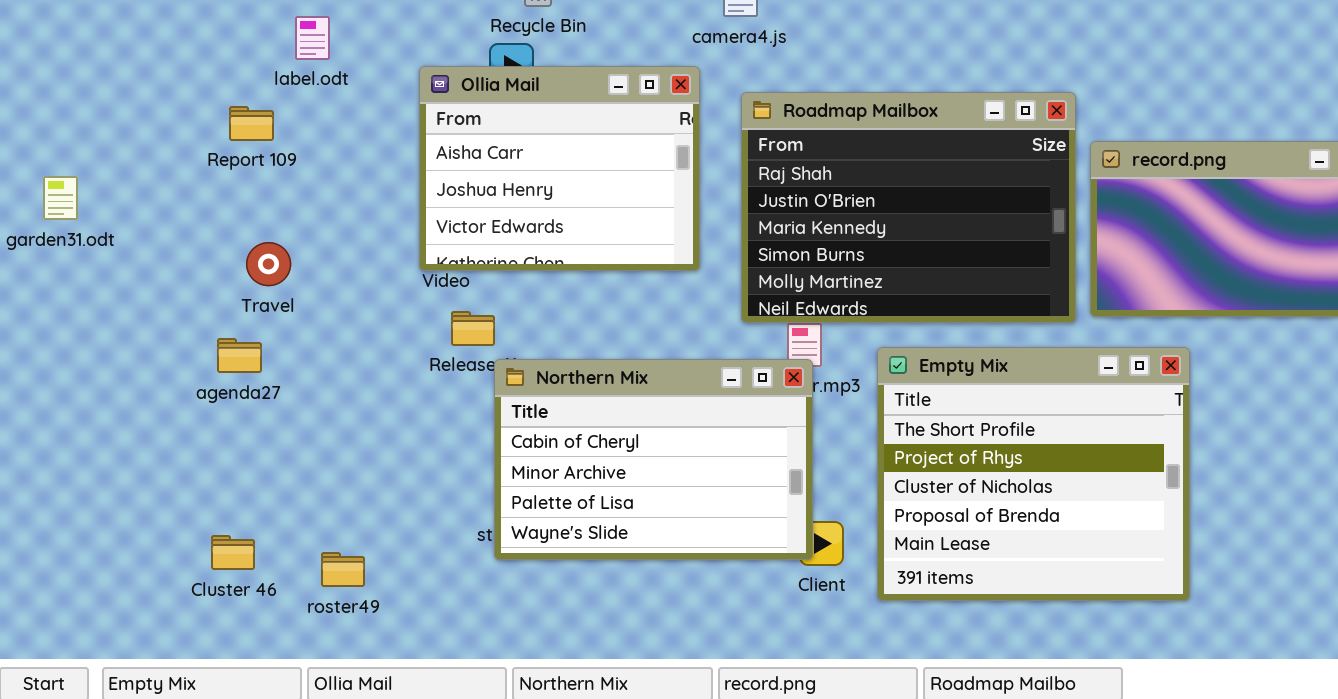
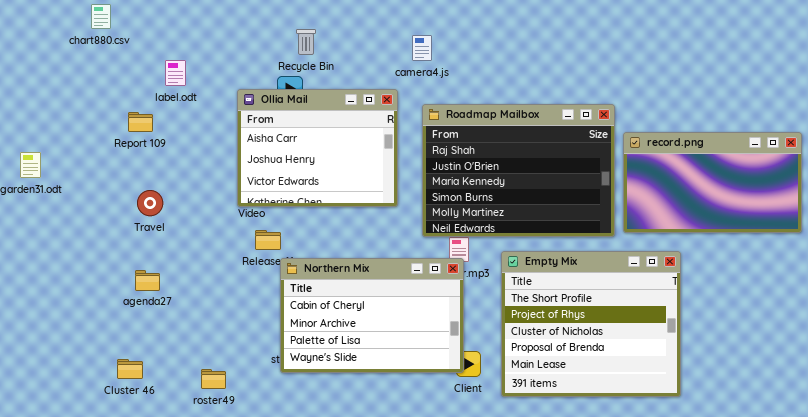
agenda27: [217,338,262,373] -> [135,270,160,291], moved
roster49: [321,552,365,587] -> [201,369,226,389], moved

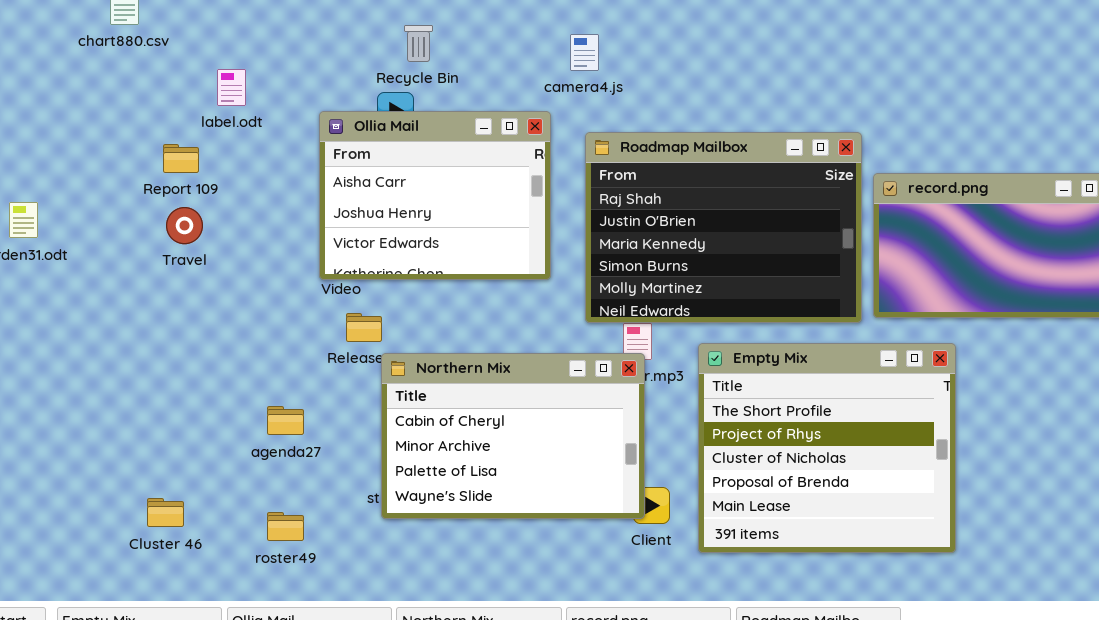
Travel: [137,190,163,216] -> [166,207,203,244], moved
agenda27: [135,270,160,291] -> [267,406,304,435], moved

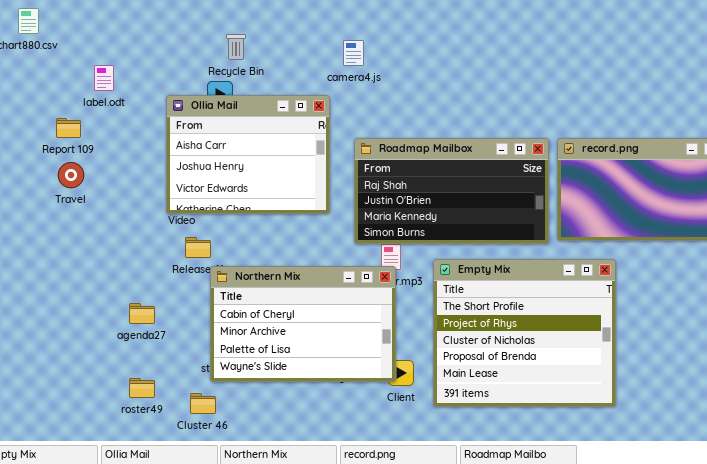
Roadmap Mailbox: [585,132,862,323] -> [354,138,549,244], resized
Cluster 46: [147,498,184,527] -> [190,393,216,414], moved

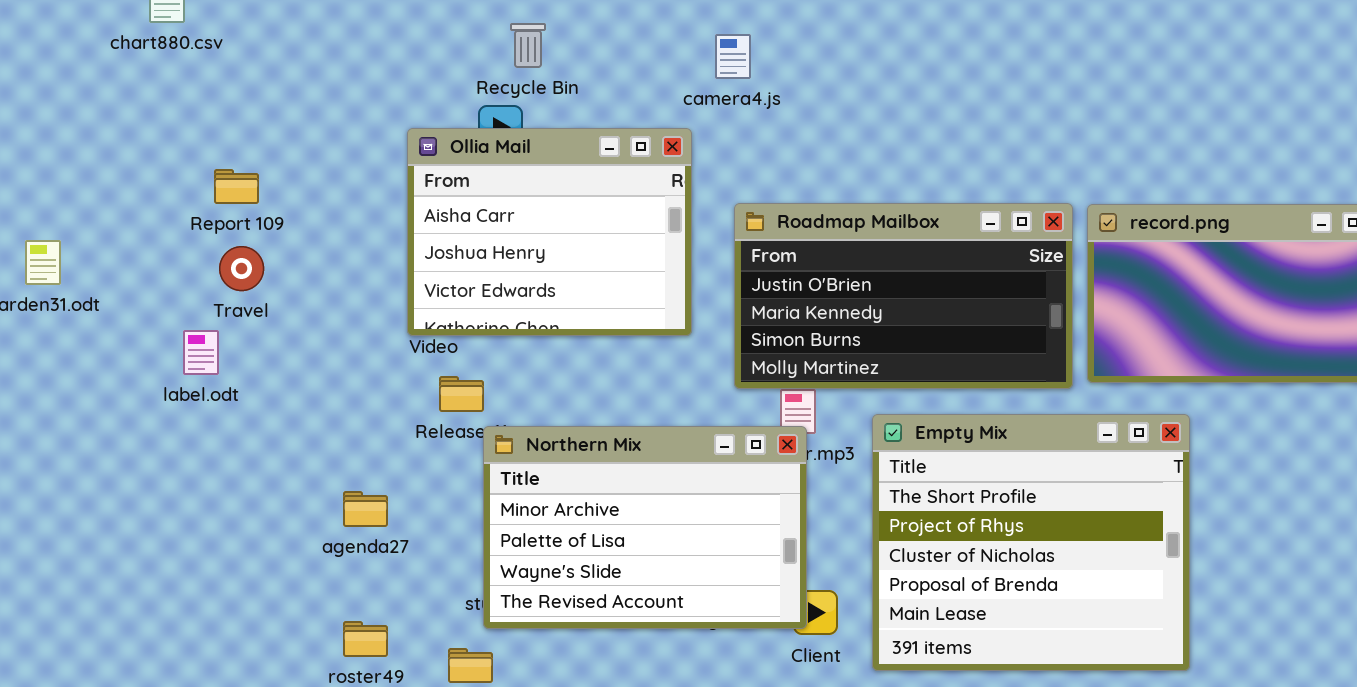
label.odt: [94,65,114,91] -> [183,330,219,375], moved
Roadmap Mailbox: [354,138,549,244] -> [734,203,1073,389], scrolled down 1 row
Northern Mix: [210,266,396,382] -> [483,426,807,629], scrolled down 1 row

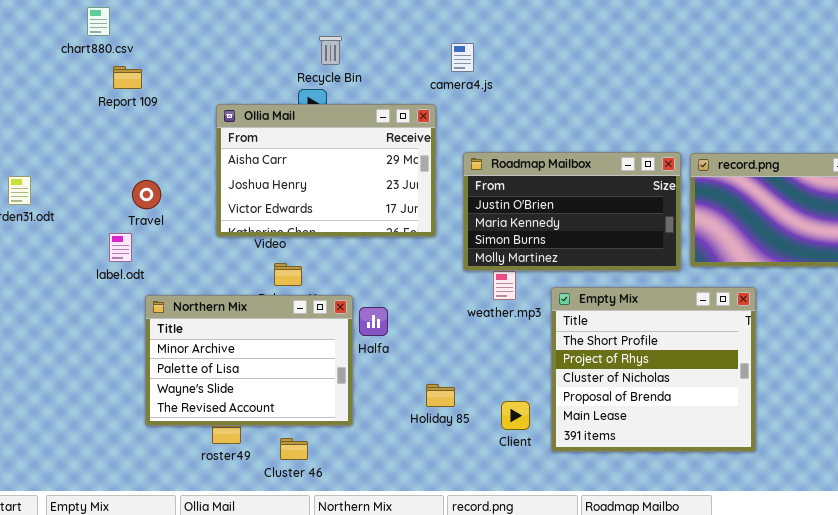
Ollia Mail: [407,128,692,336] -> [216,104,436,237], resized
Report 109: [214,169,259,204] -> [113,66,142,89], moved
Northern Mix: [483,426,807,629] -> [145,295,353,426], moved

